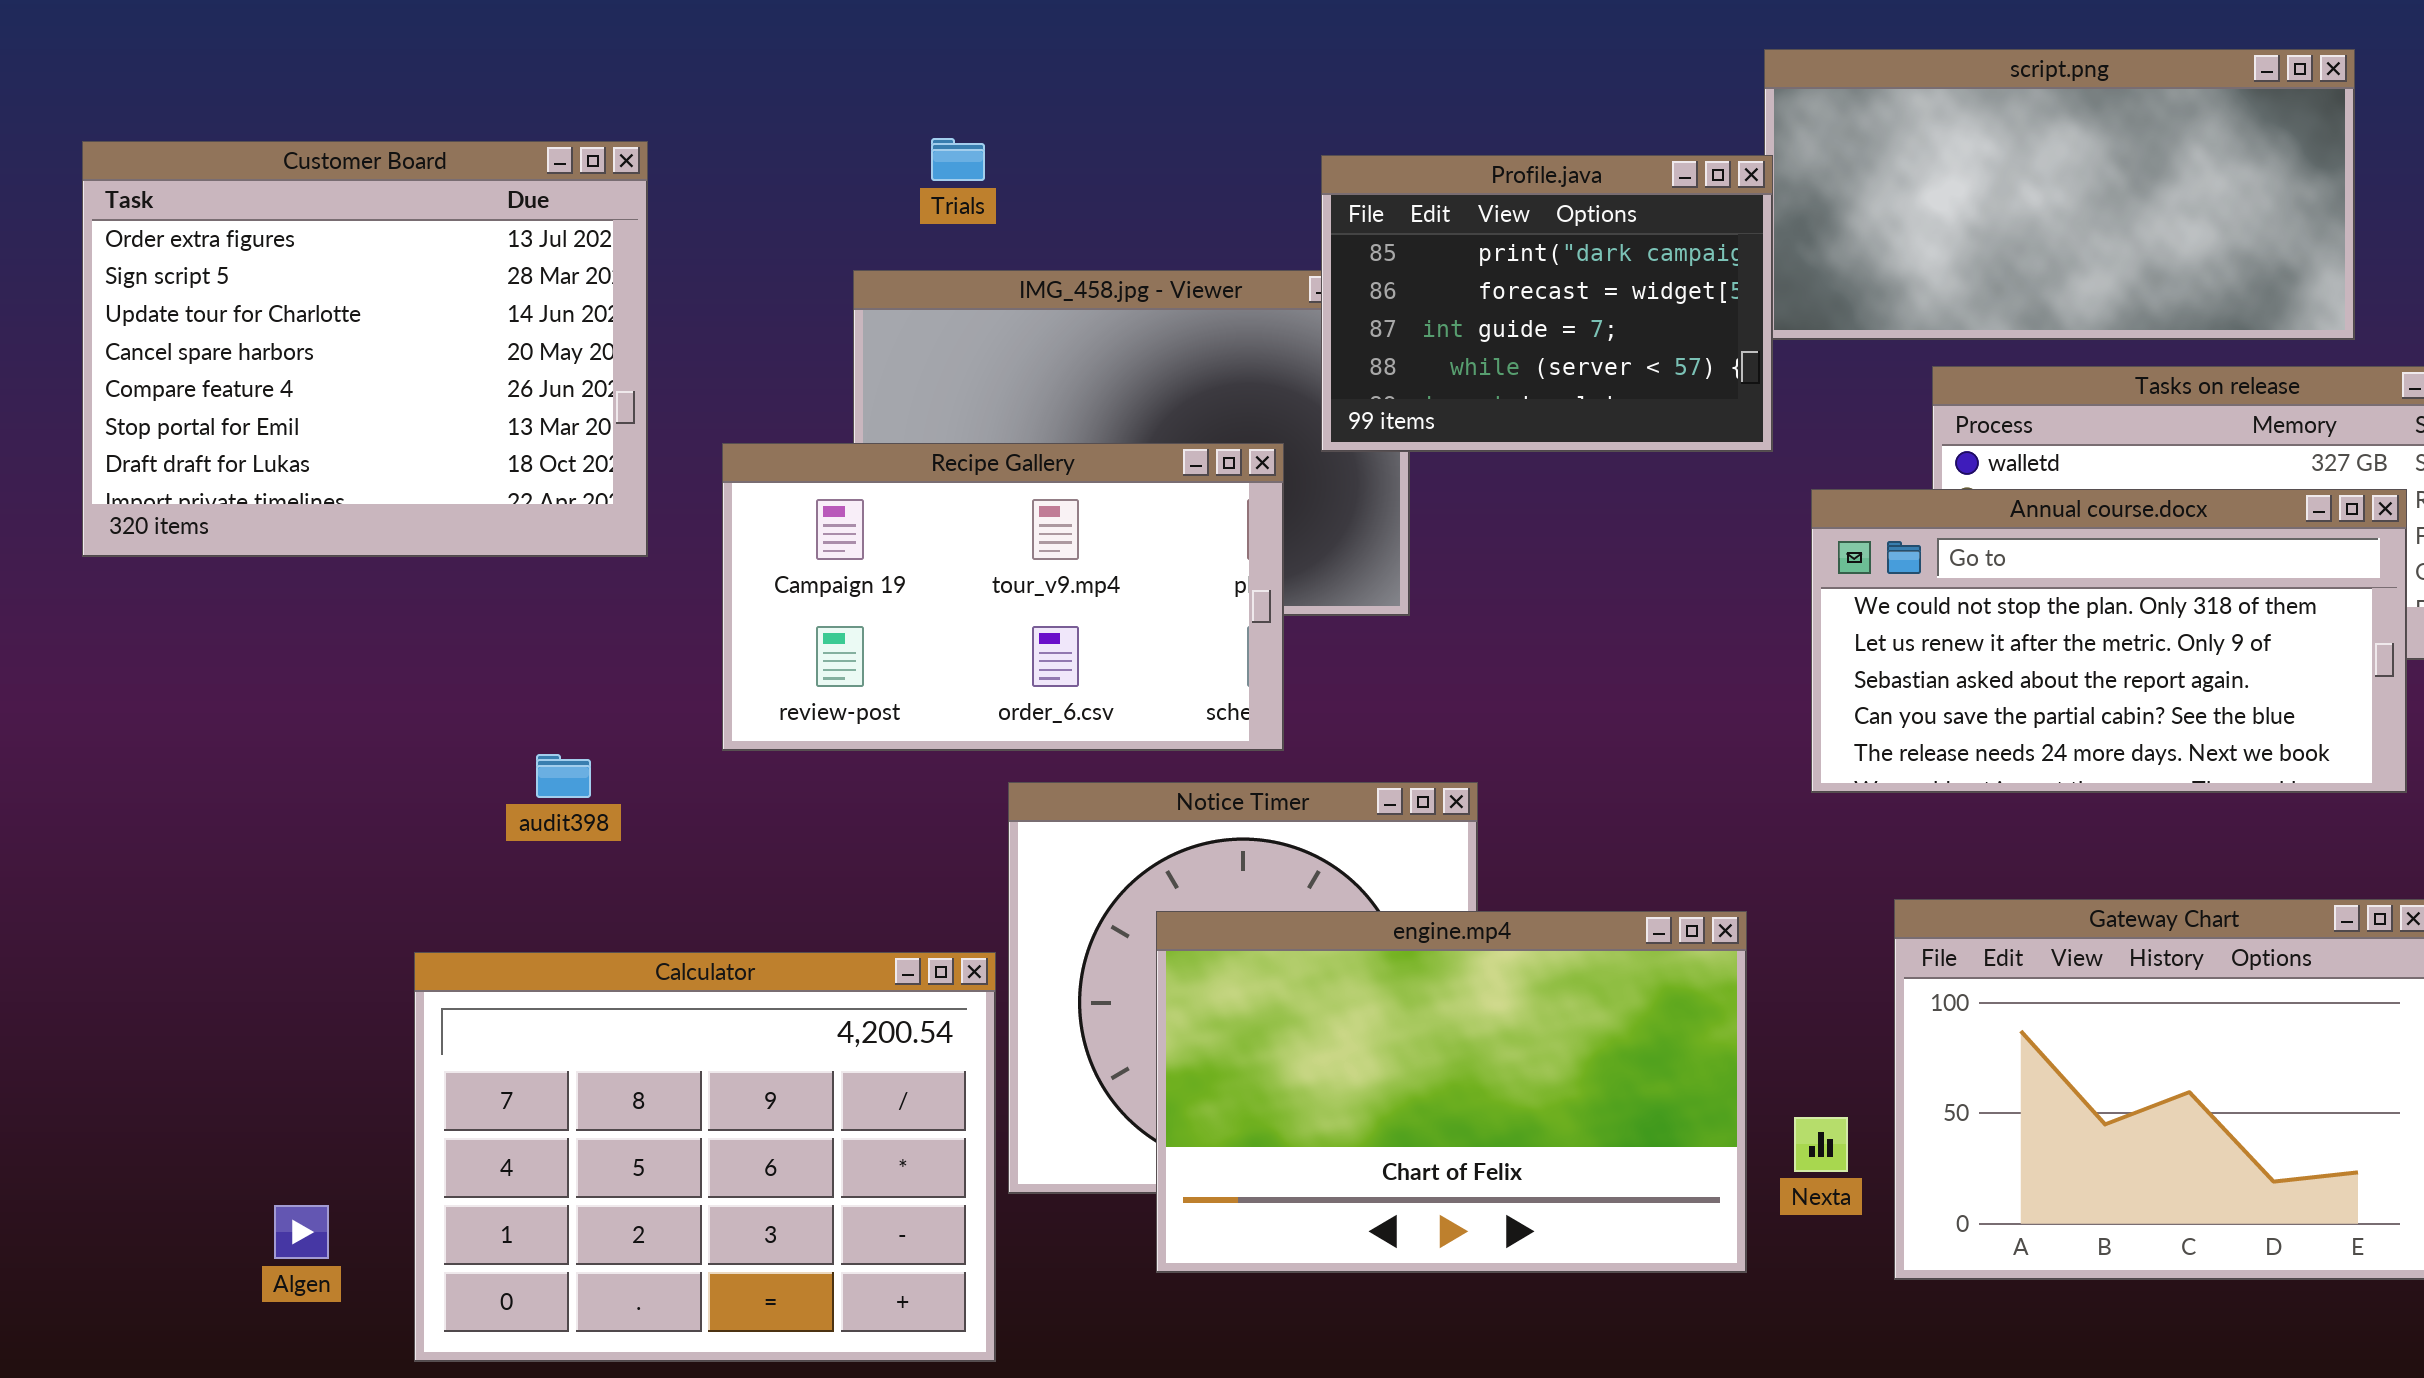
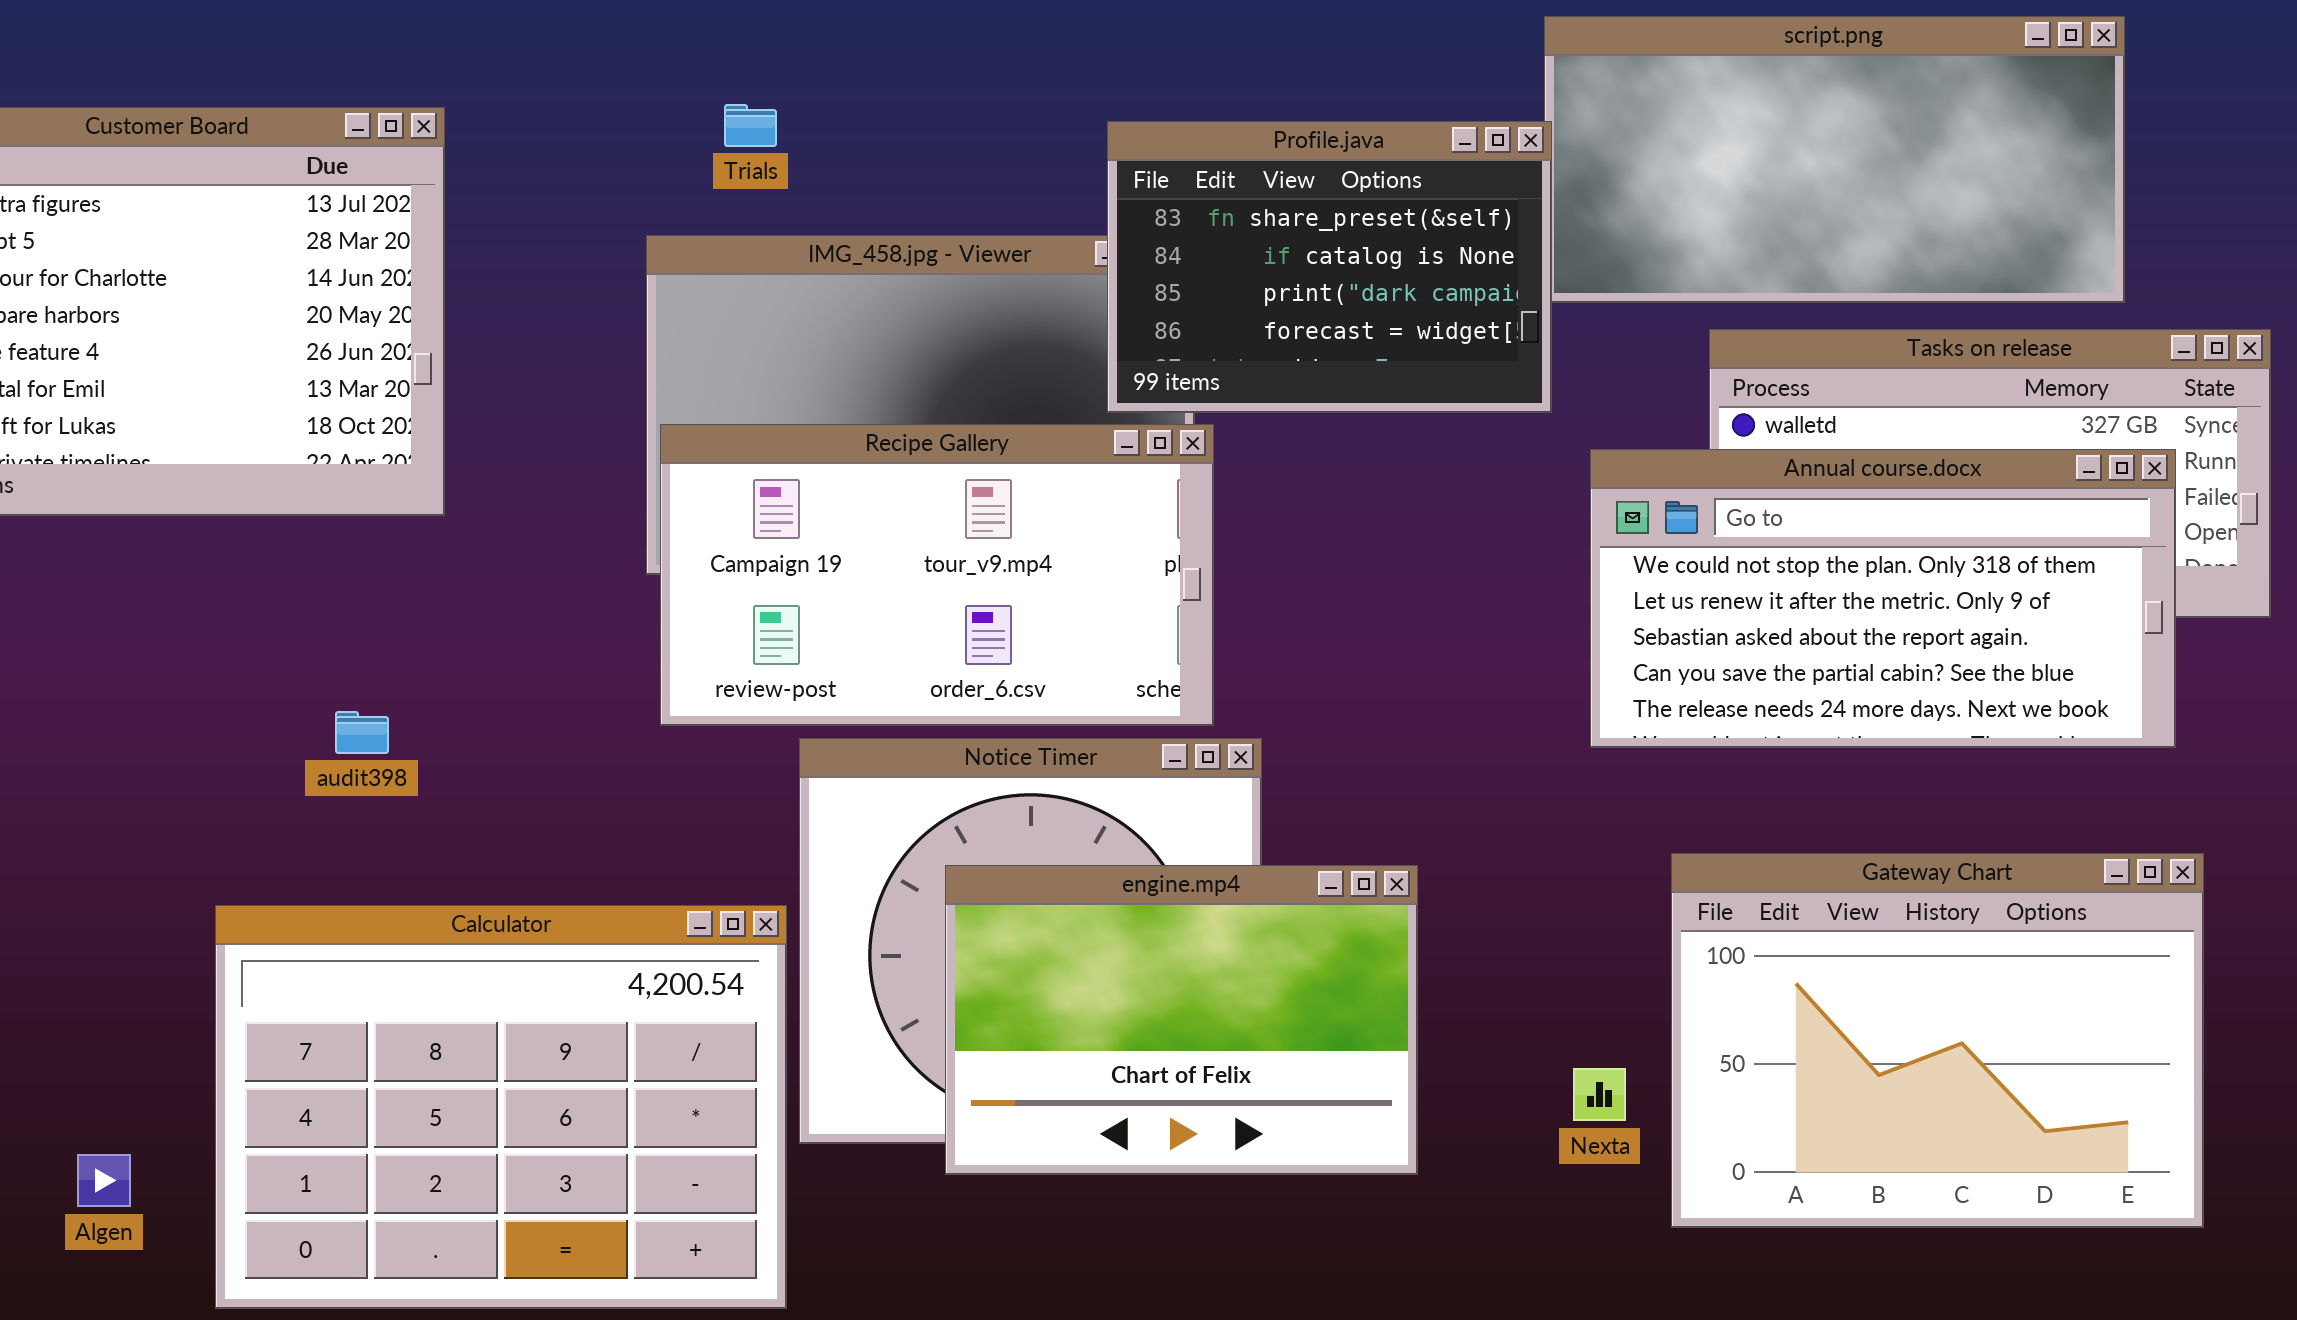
Profile.java: [1321,155,1773,452] -> [1107,121,1552,413], scrolled up 2 rows
Recipe Gallery: [722,443,1284,751] -> [660,424,1214,726], moved
engine.mp4: [1156,911,1747,1273] -> [945,865,1418,1175], resized

